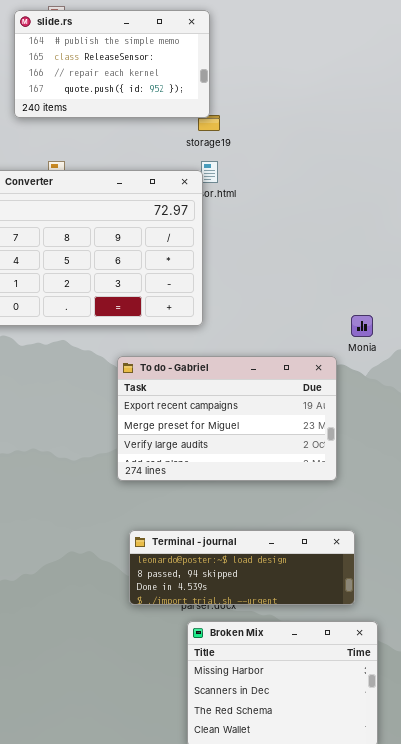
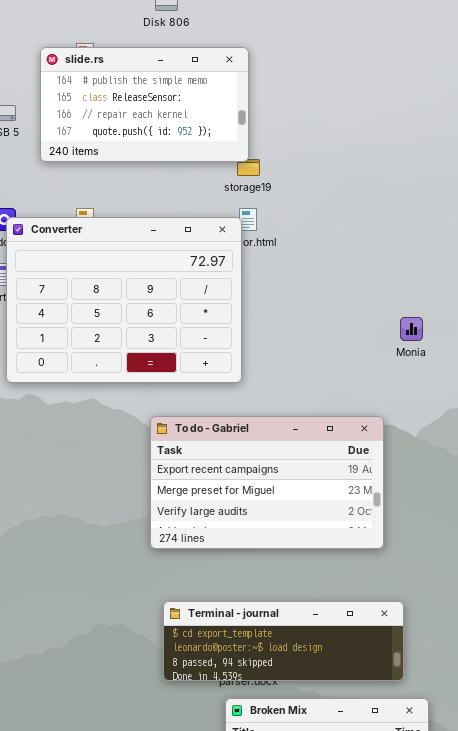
Monia: [351,315,373,337] -> [400,317,423,341], moved
Terminal - journal: [129,530,355,605] -> [163,601,404,681], scrolled up 1 row

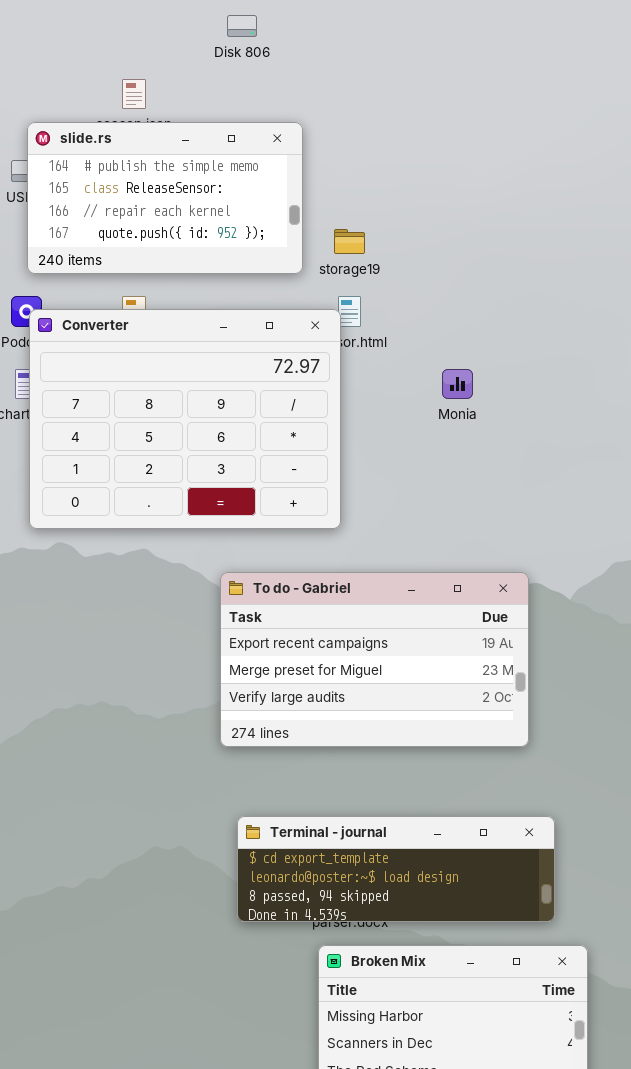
slide.rs: [40,47,249,162] -> [27,122,303,274], moved
Monia: [400,317,423,341] -> [442,369,473,399], moved

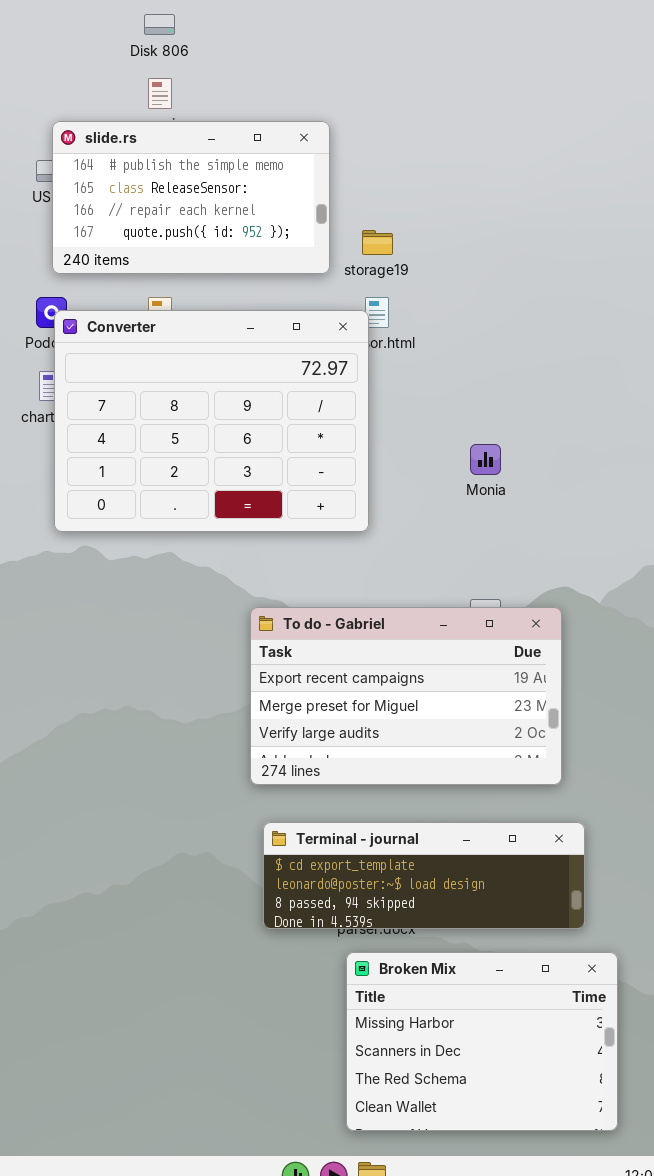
Disk 806: [227,15,257,37] -> [144,14,175,35], moved
Monia: [442,369,473,399] -> [470,444,501,475], moved
To do - Gabriel: [220,572,529,747] -> [250,607,562,785], moved

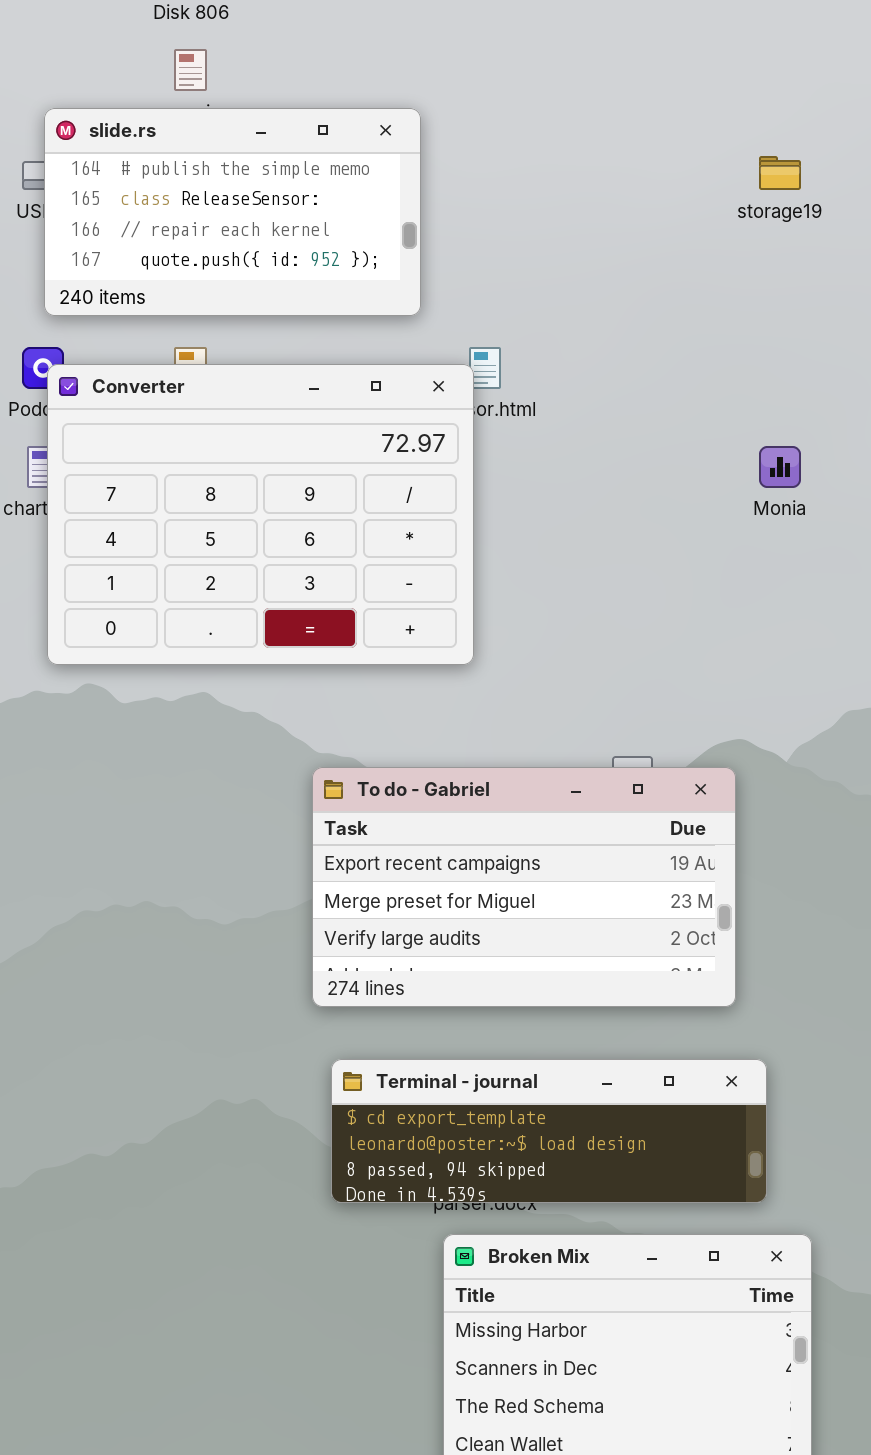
storage19: [362,230,393,255] -> [759,156,801,190], moved
Monia: [470,444,501,475] -> [759,446,801,488], moved

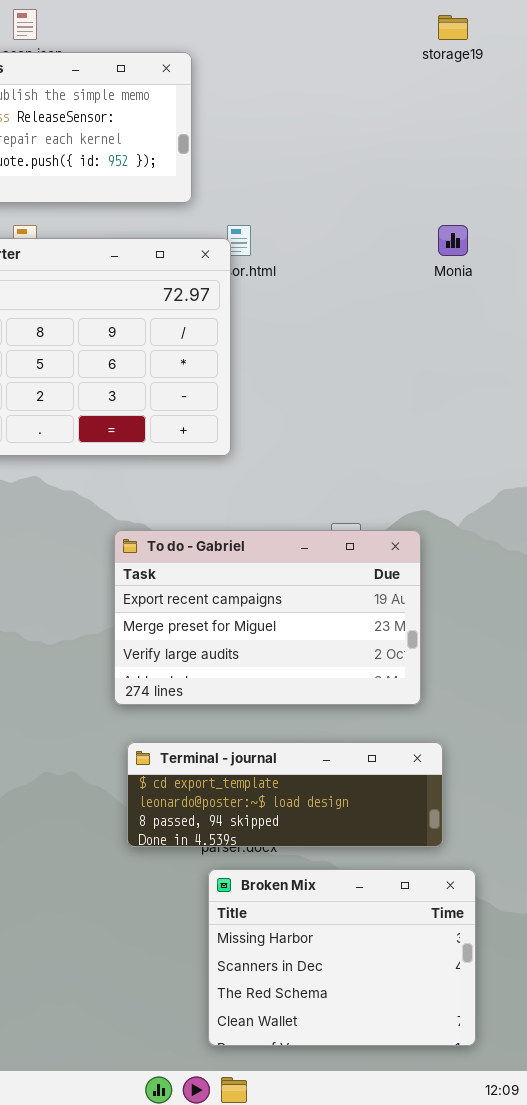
storage19: [759,156,801,190] -> [438,15,468,40], moved
Monia: [759,446,801,488] -> [438,225,468,256], moved

